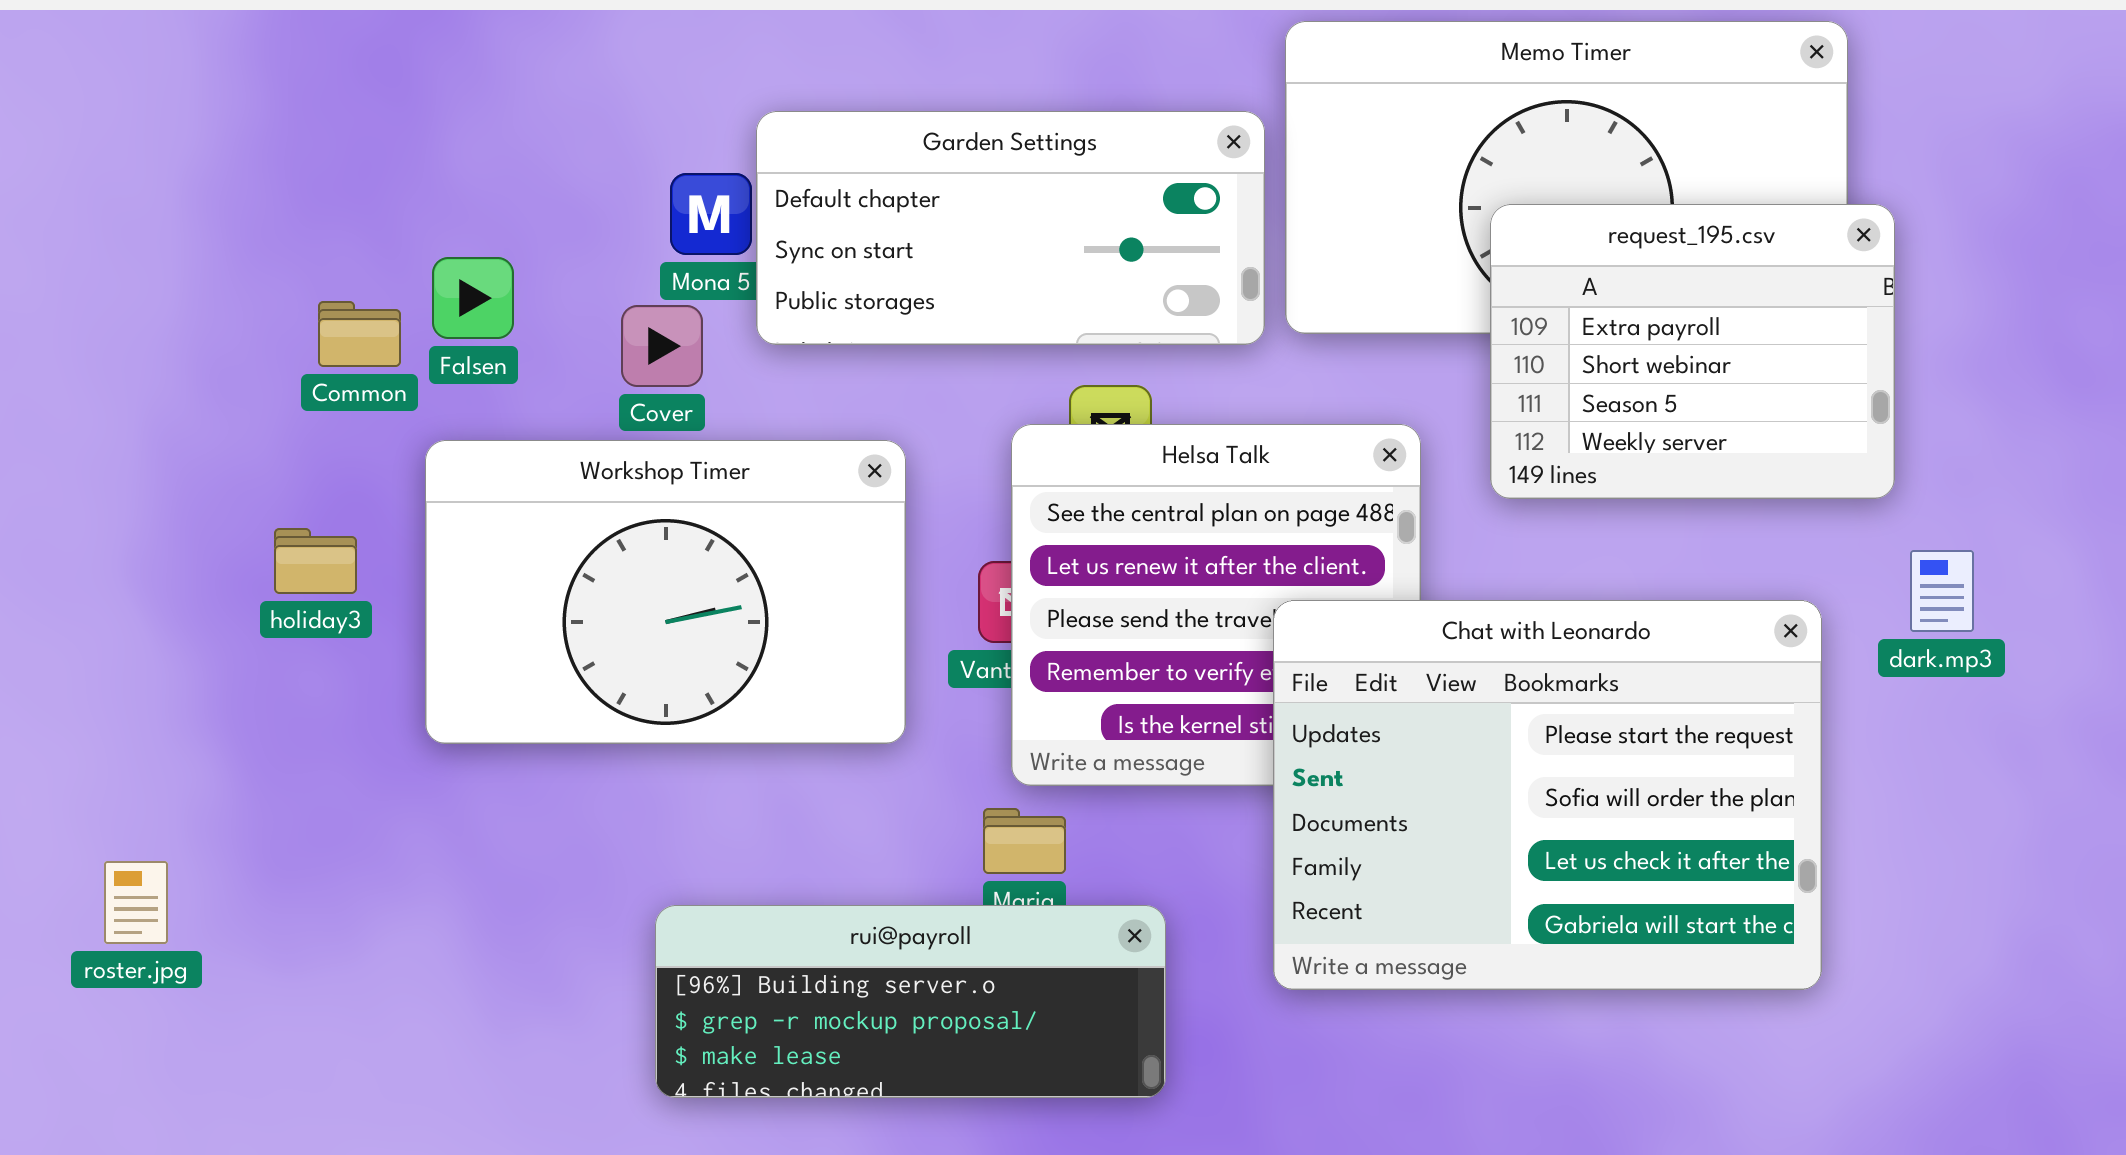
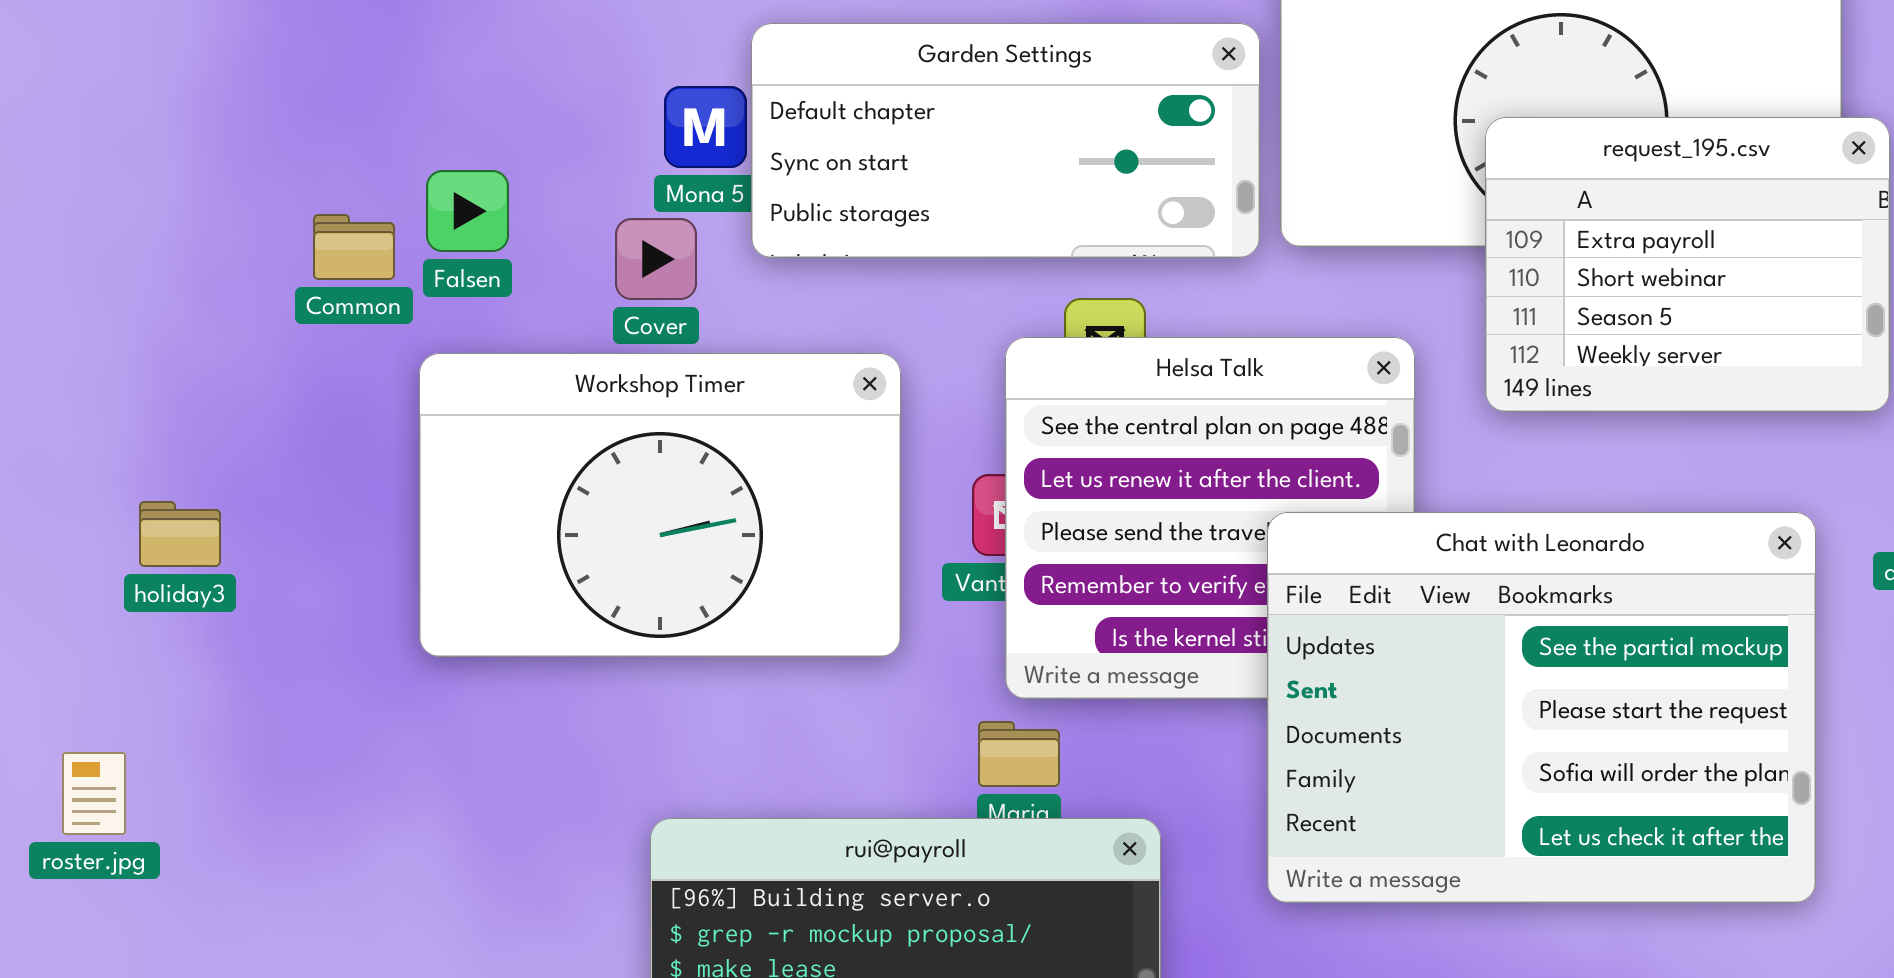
holiday3: [274,528,357,594] -> [139,501,221,567], moved
Chat with Leonardo: [1273,600,1822,990] -> [1267,512,1816,903], scrolled up 1 row
roster.jpg: [104,861,168,944] -> [62,752,126,835], moved

